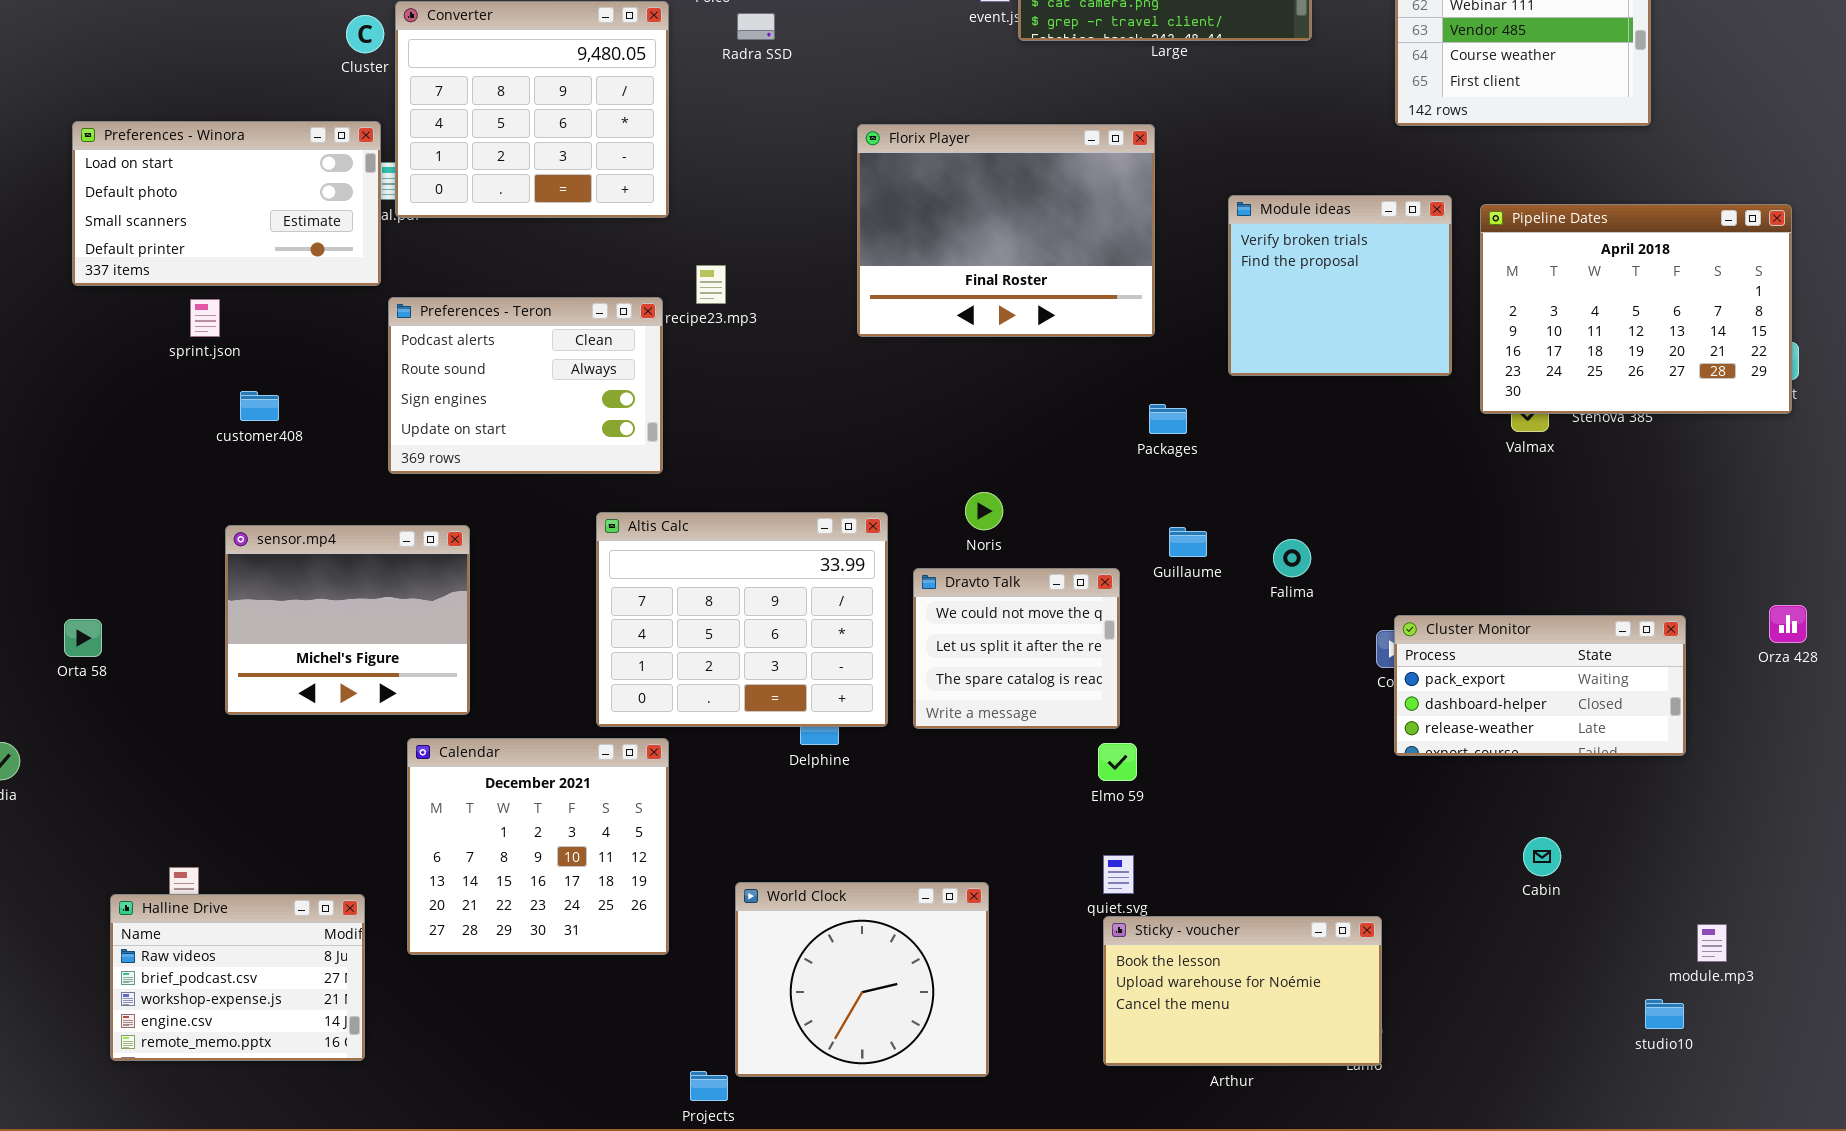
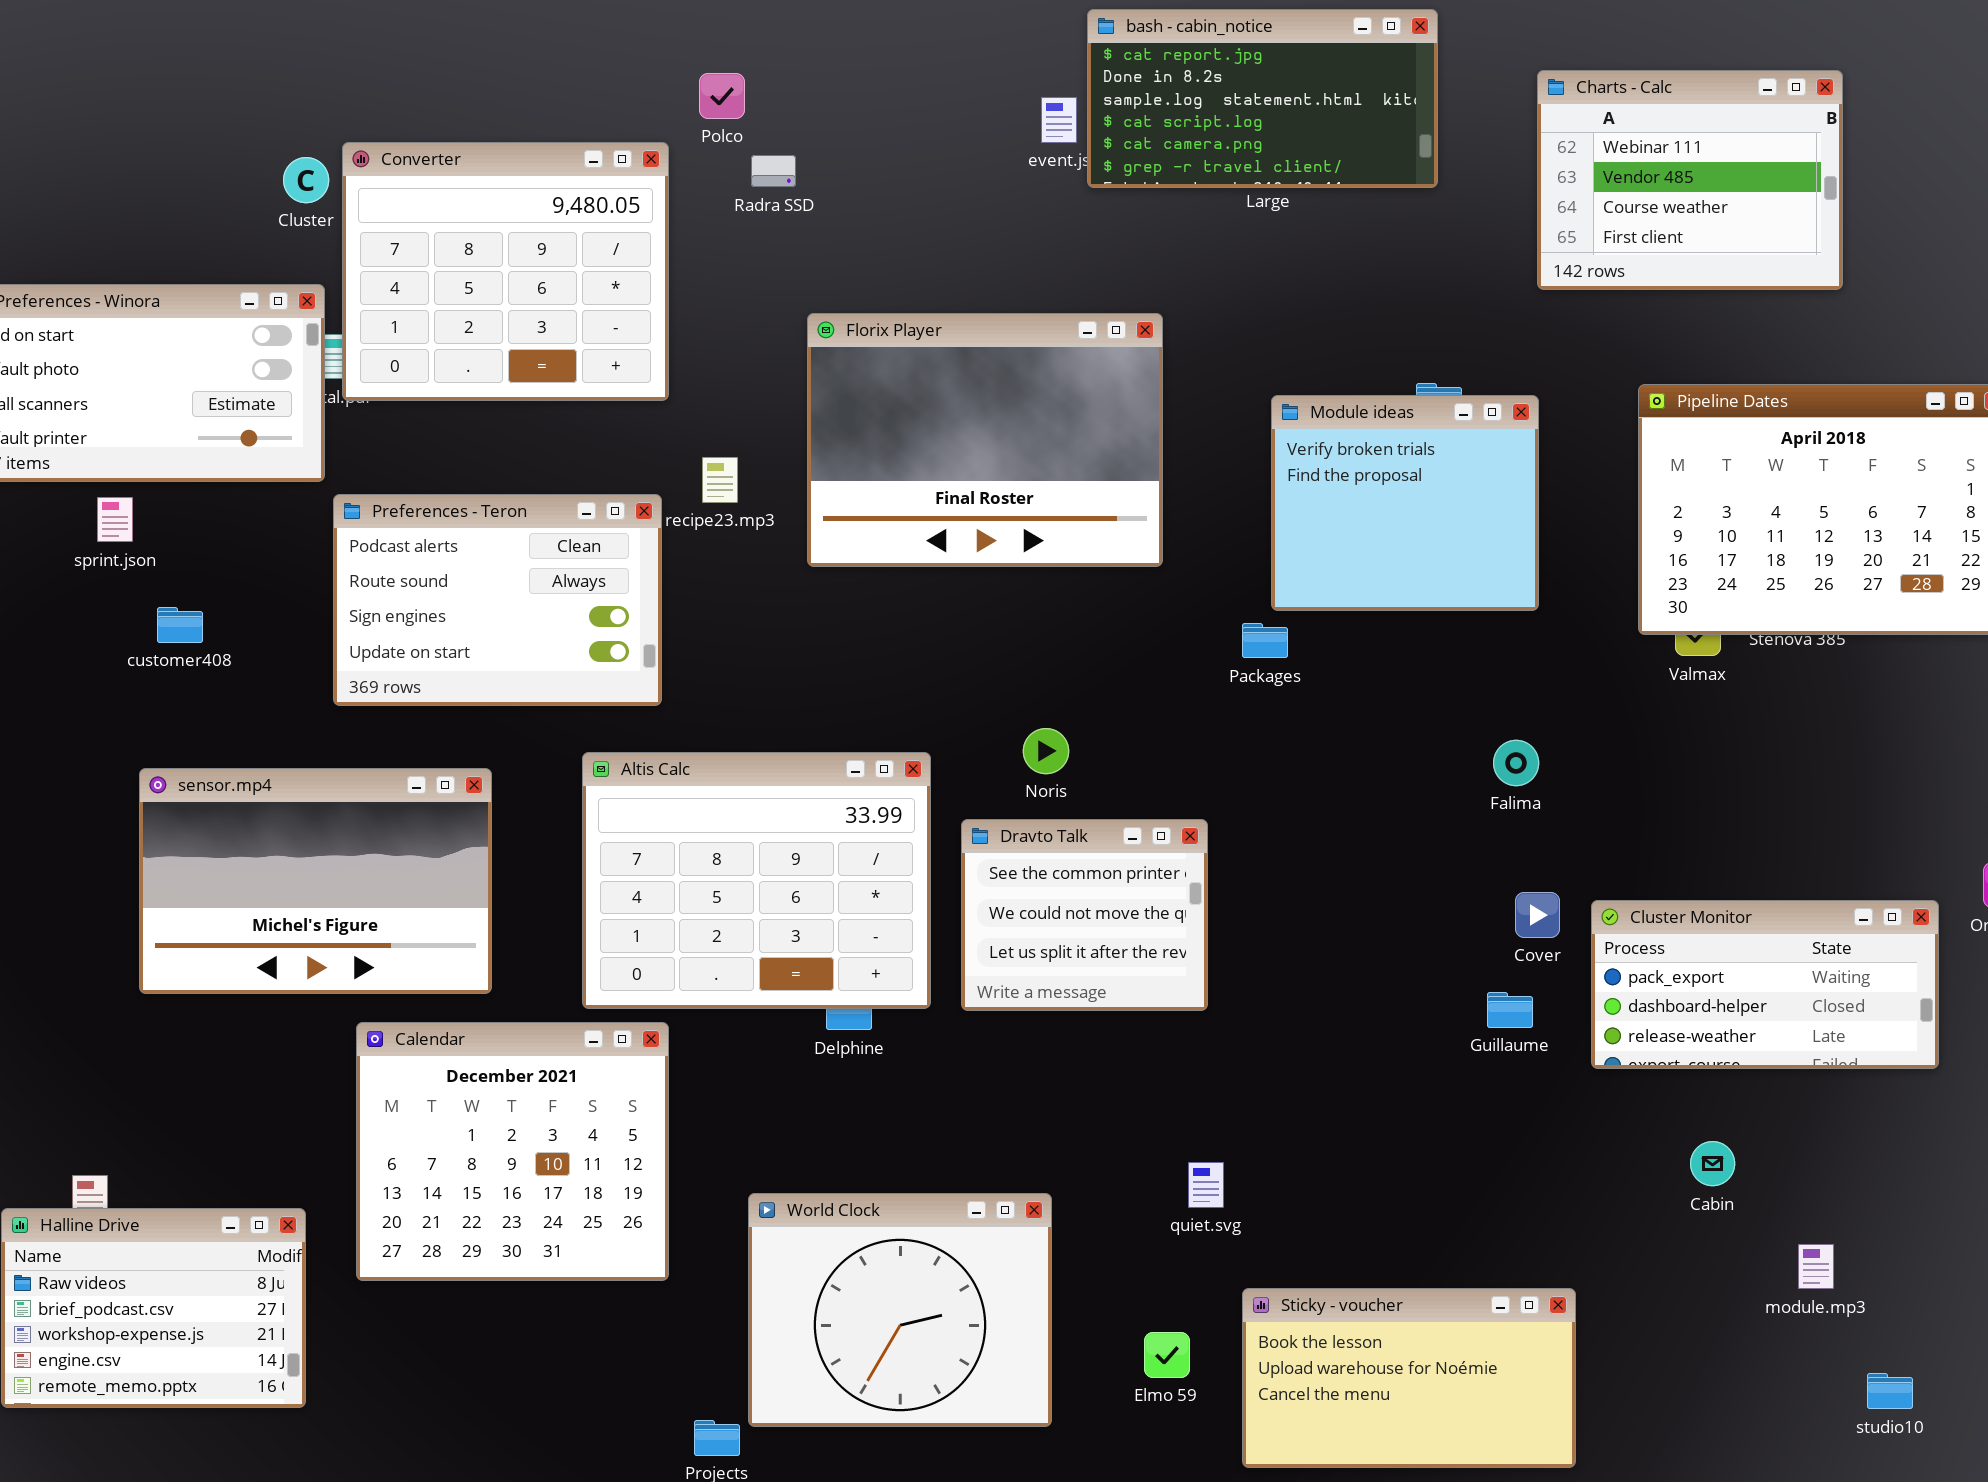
Florix Player: [857,124,1155,337] -> [807,313,1163,567], moved
Module ideas: [1228,195,1452,376] -> [1271,395,1539,611], moved
sensor.mp4: [225,525,470,715] -> [139,768,492,994], resized
Guillaume: [1169,527,1207,557] -> [1487,992,1533,1028], moved
Falima: [1273,539,1311,577] -> [1493,740,1539,786], moved
Dravto Talk: [913,568,1120,729] -> [961,819,1208,1011], scrolled up 1 row
Cluster Monitor: [1394,615,1686,756] -> [1591,900,1939,1069], moved
Elmo 59: [1098,743,1137,781] -> [1144,1332,1190,1378], moved
Sticky - voucher: [1103,916,1382,1066] -> [1242,1288,1576,1468], moved
module.mp3: [1697,924,1727,962] -> [1798,1244,1834,1289], moved
studio10: [1645,999,1684,1029] -> [1867,1373,1913,1409], moved

